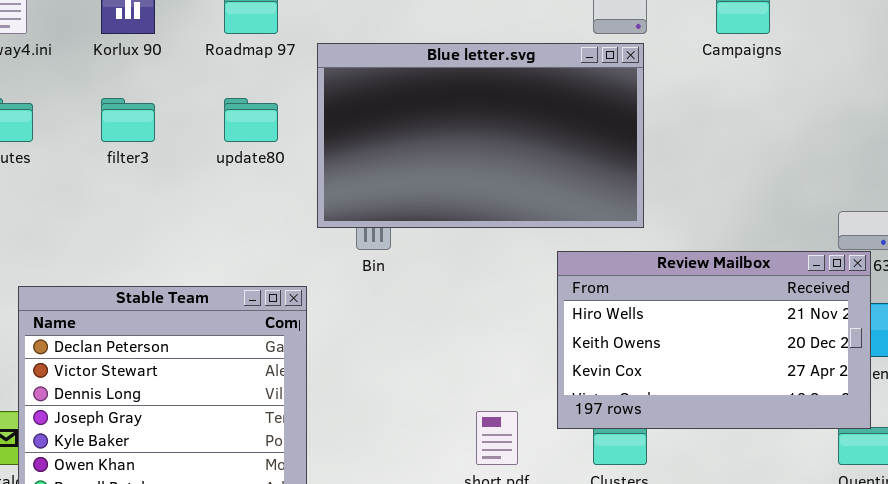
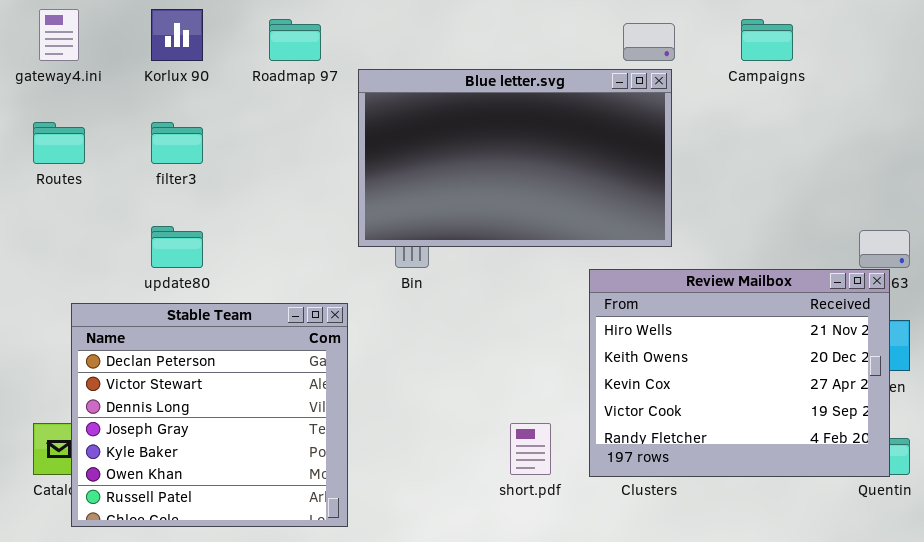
update80: [224,98,278,142] -> [151,226,203,268], moved
Review Mailbox: [557,251,871,429] -> [589,269,890,477], resized

